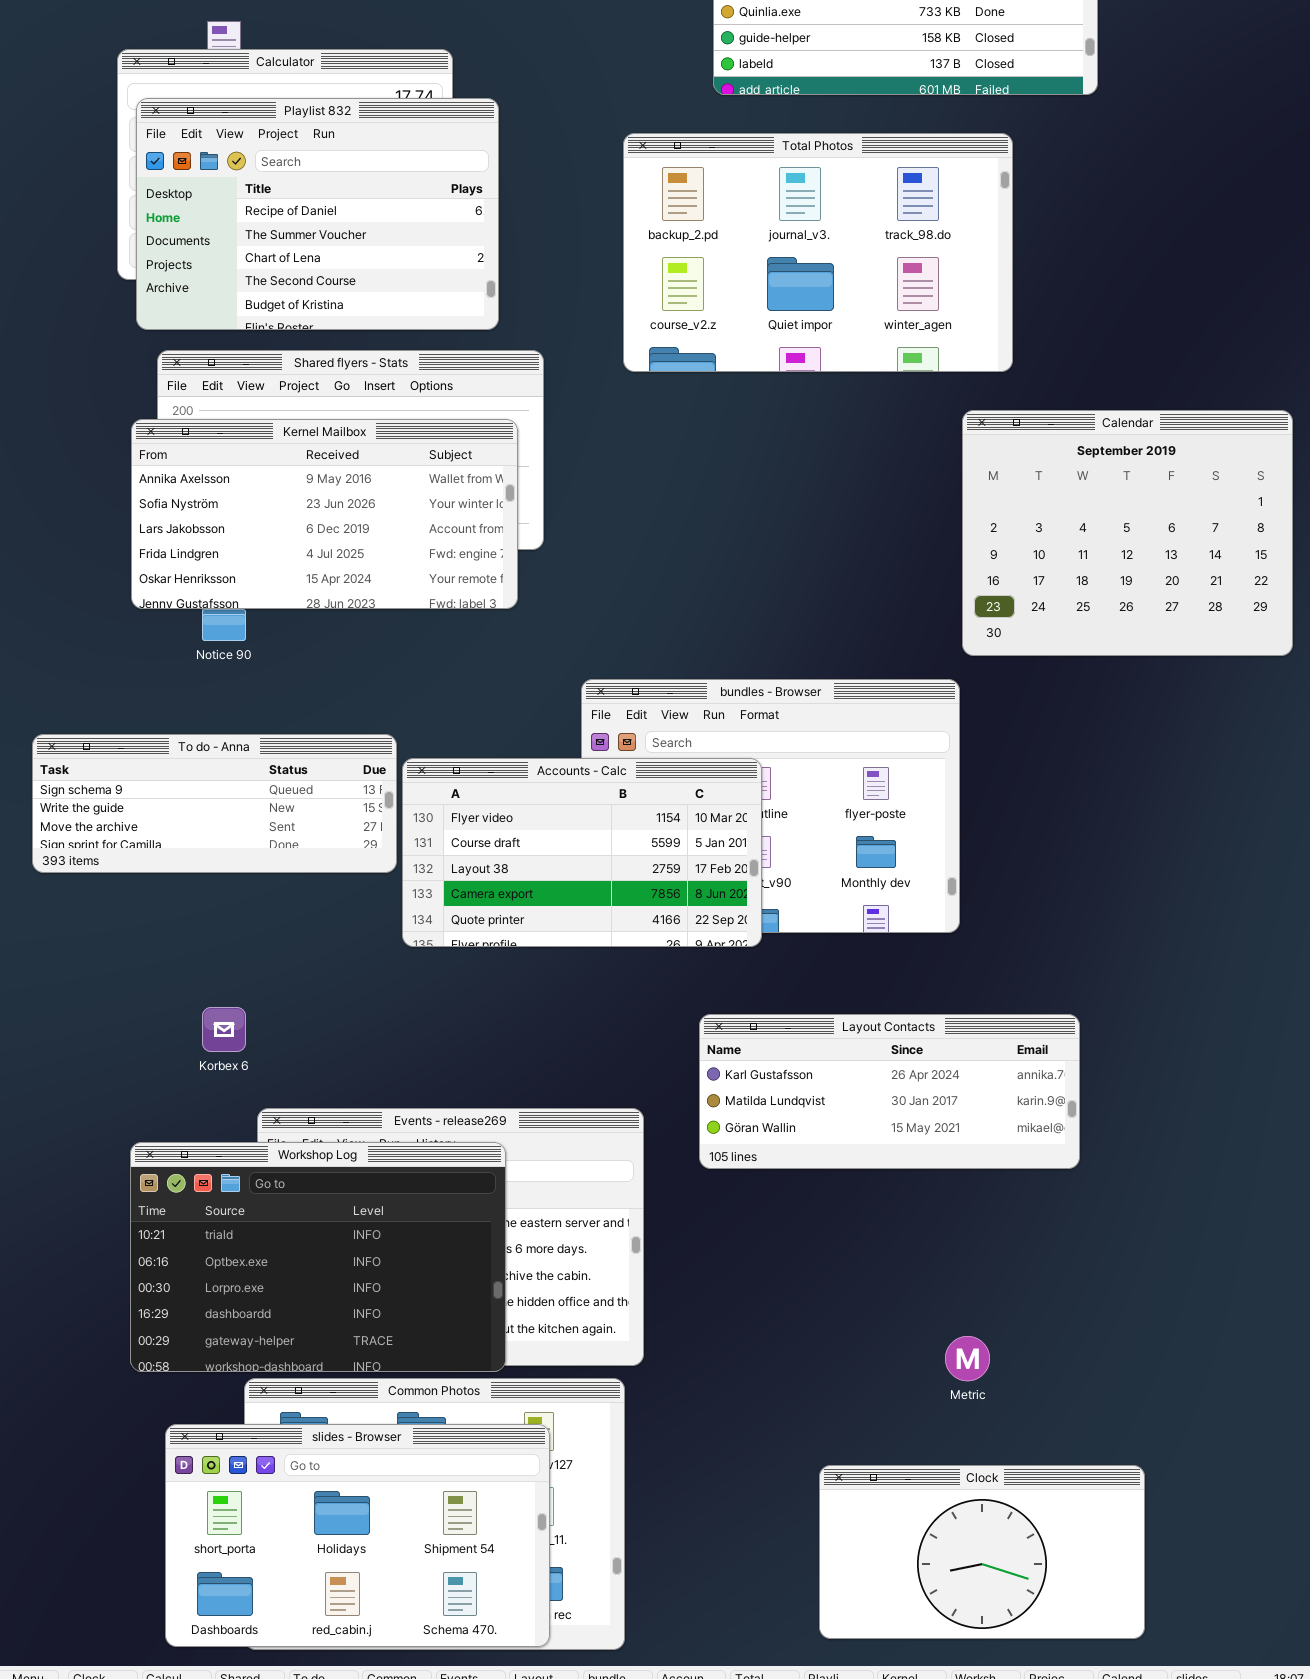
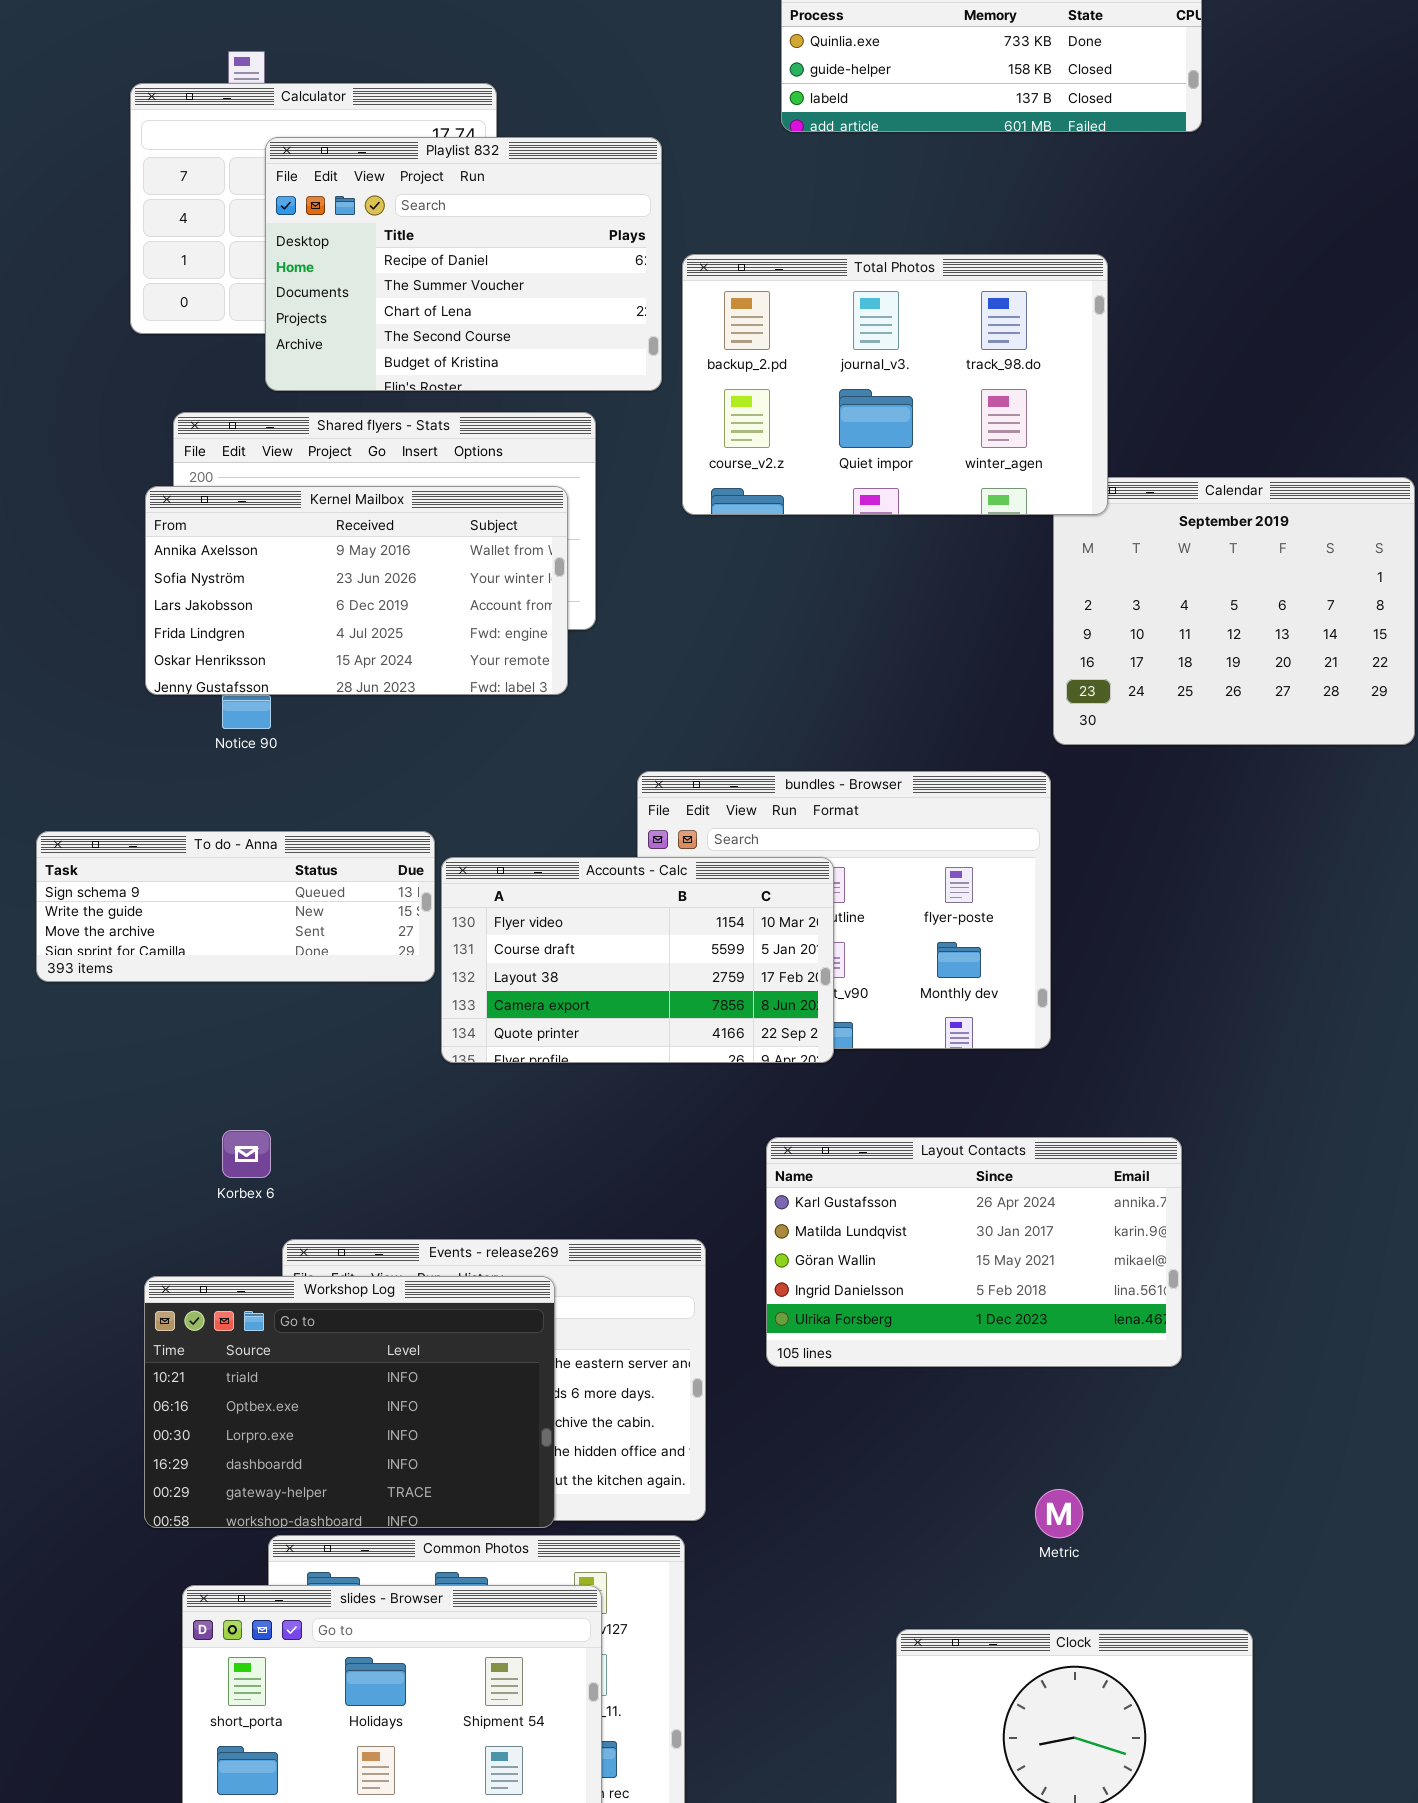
Playlist 832: [136,98,499,330] -> [265,137,662,391], moved
Total Photos: [623,133,1013,372] -> [682,254,1108,515], moved
Layout Contacts: [699,1014,1080,1169] -> [766,1137,1182,1367], resized

